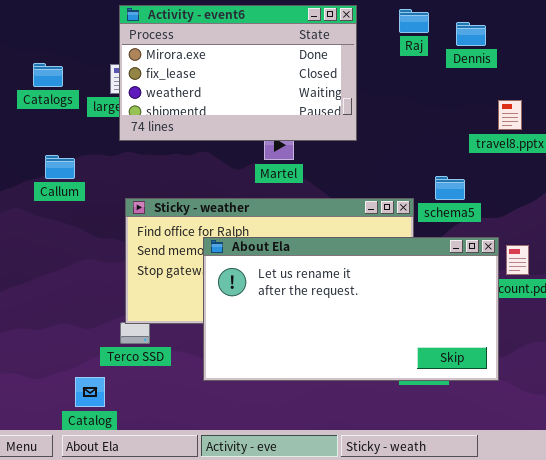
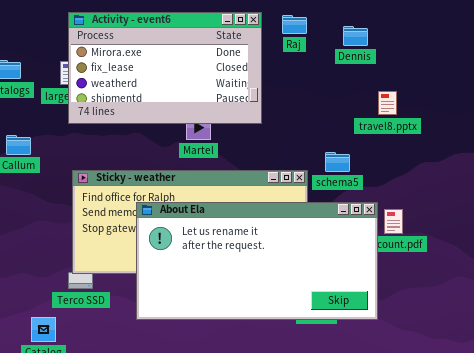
Raj: [399,9,429,33] -> [282,15,307,34], moved

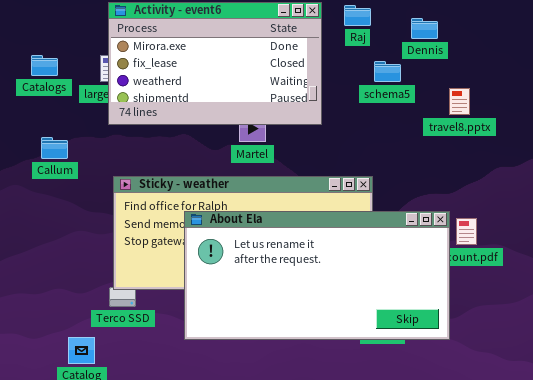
schema5: [325,152,350,172] -> [374,61,401,82], moved

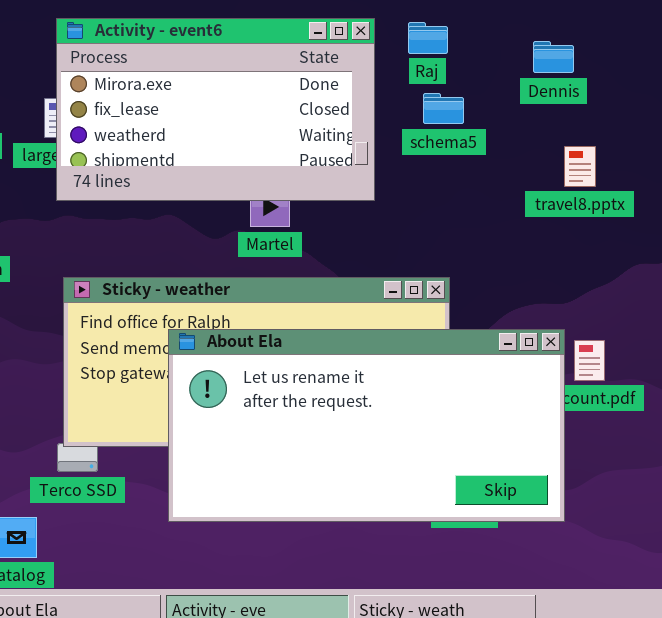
Dennis: [411,18,438,39] -> [533,41,574,73], moved
schema5: [374,61,401,82] -> [423,93,464,124], moved

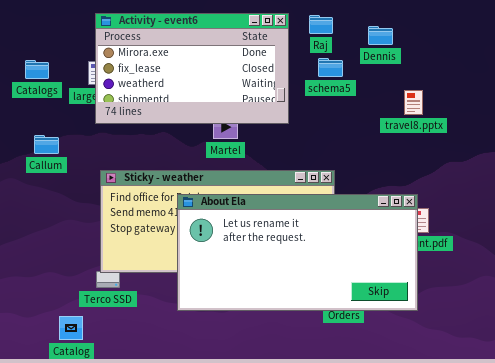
Dennis: [533,41,574,73] -> [368,26,393,45], moved
About Ela: [168,329,565,522] -> [177,194,418,311], moved

